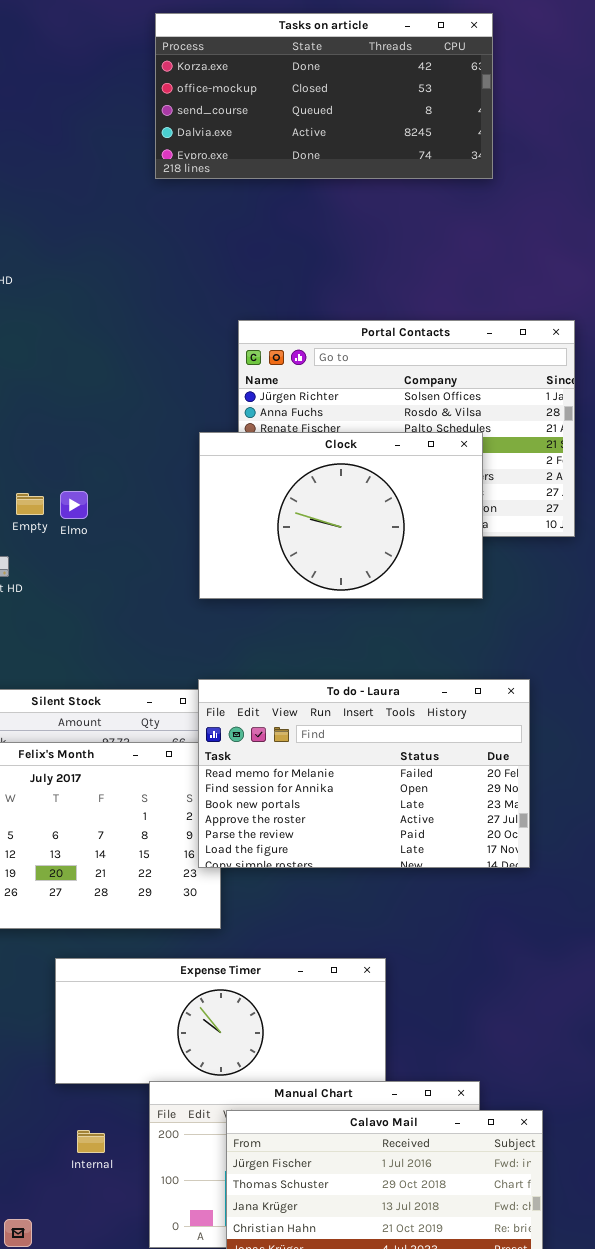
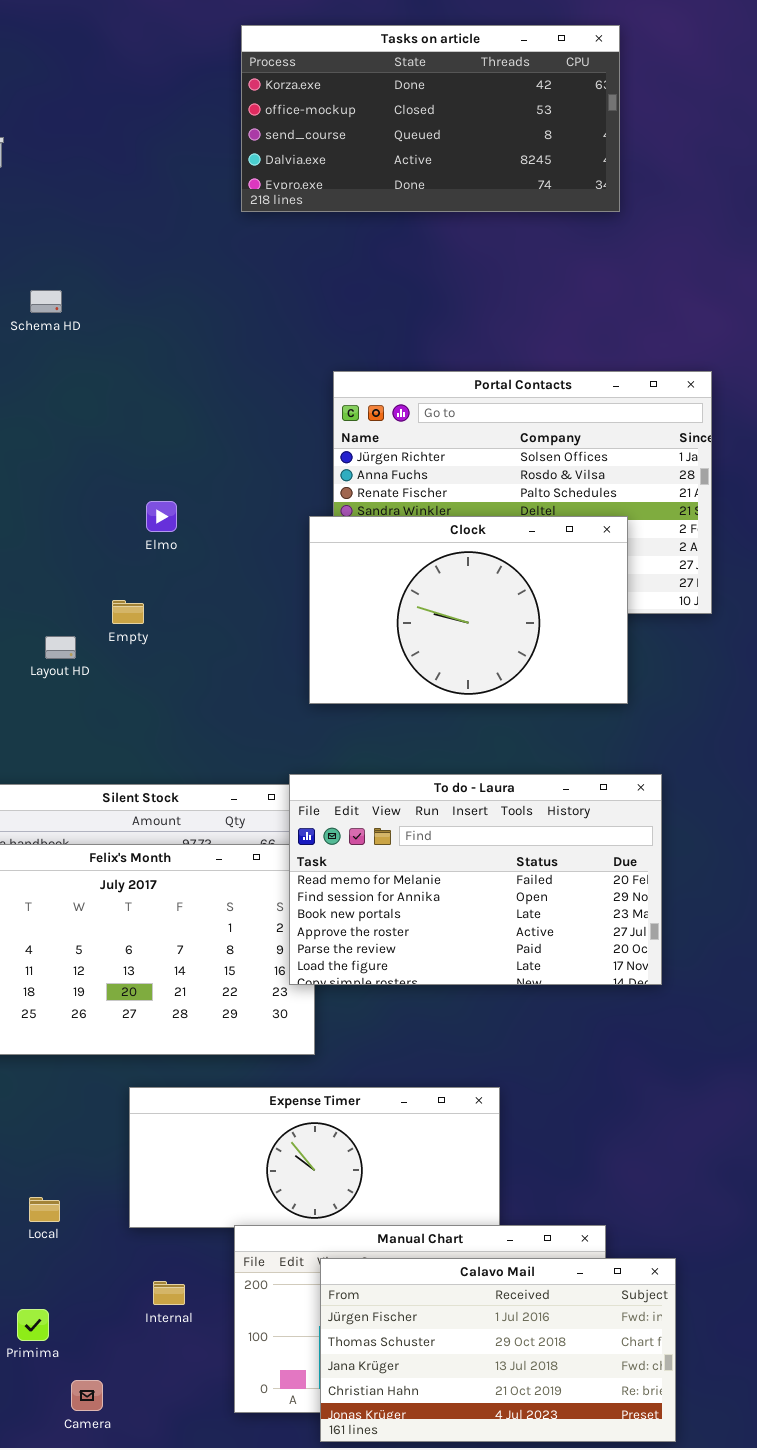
Clock: [199,432,483,599] -> [309,516,628,704], moved
Elmo: [60,491,88,519] -> [146,501,177,532], moved
Empty: [16,493,44,515] -> [112,600,144,624], moved

